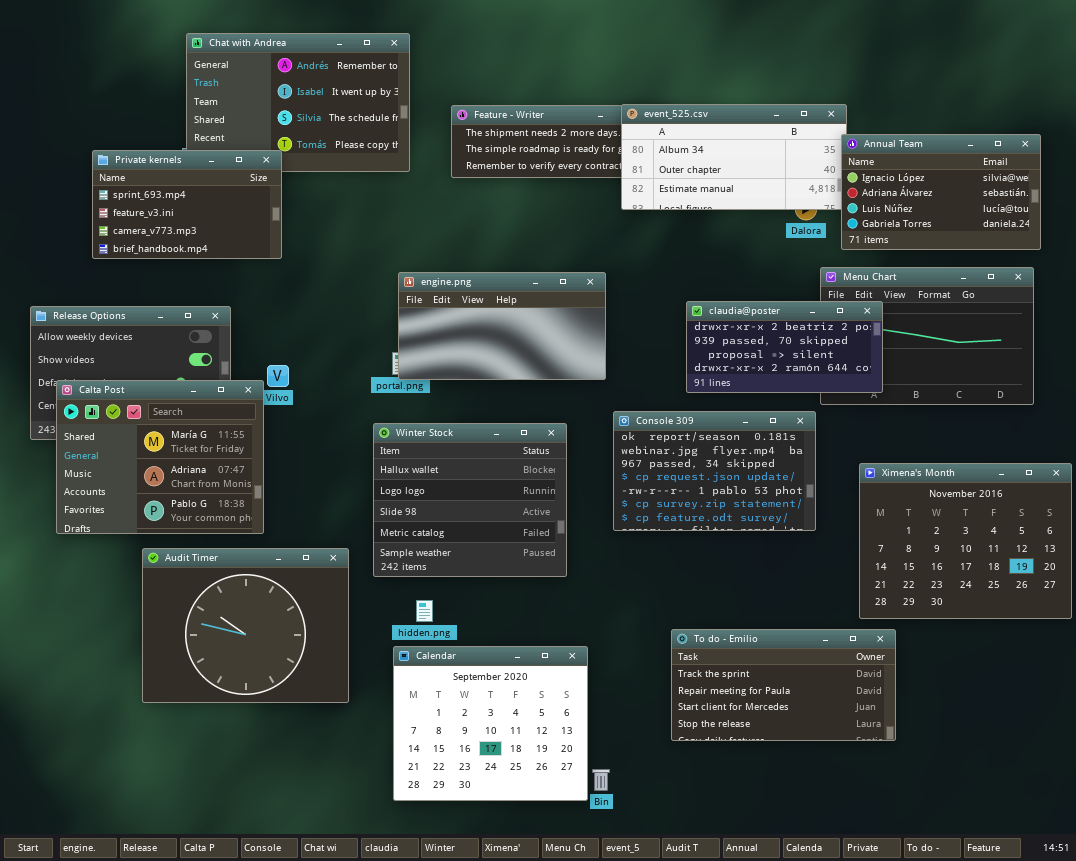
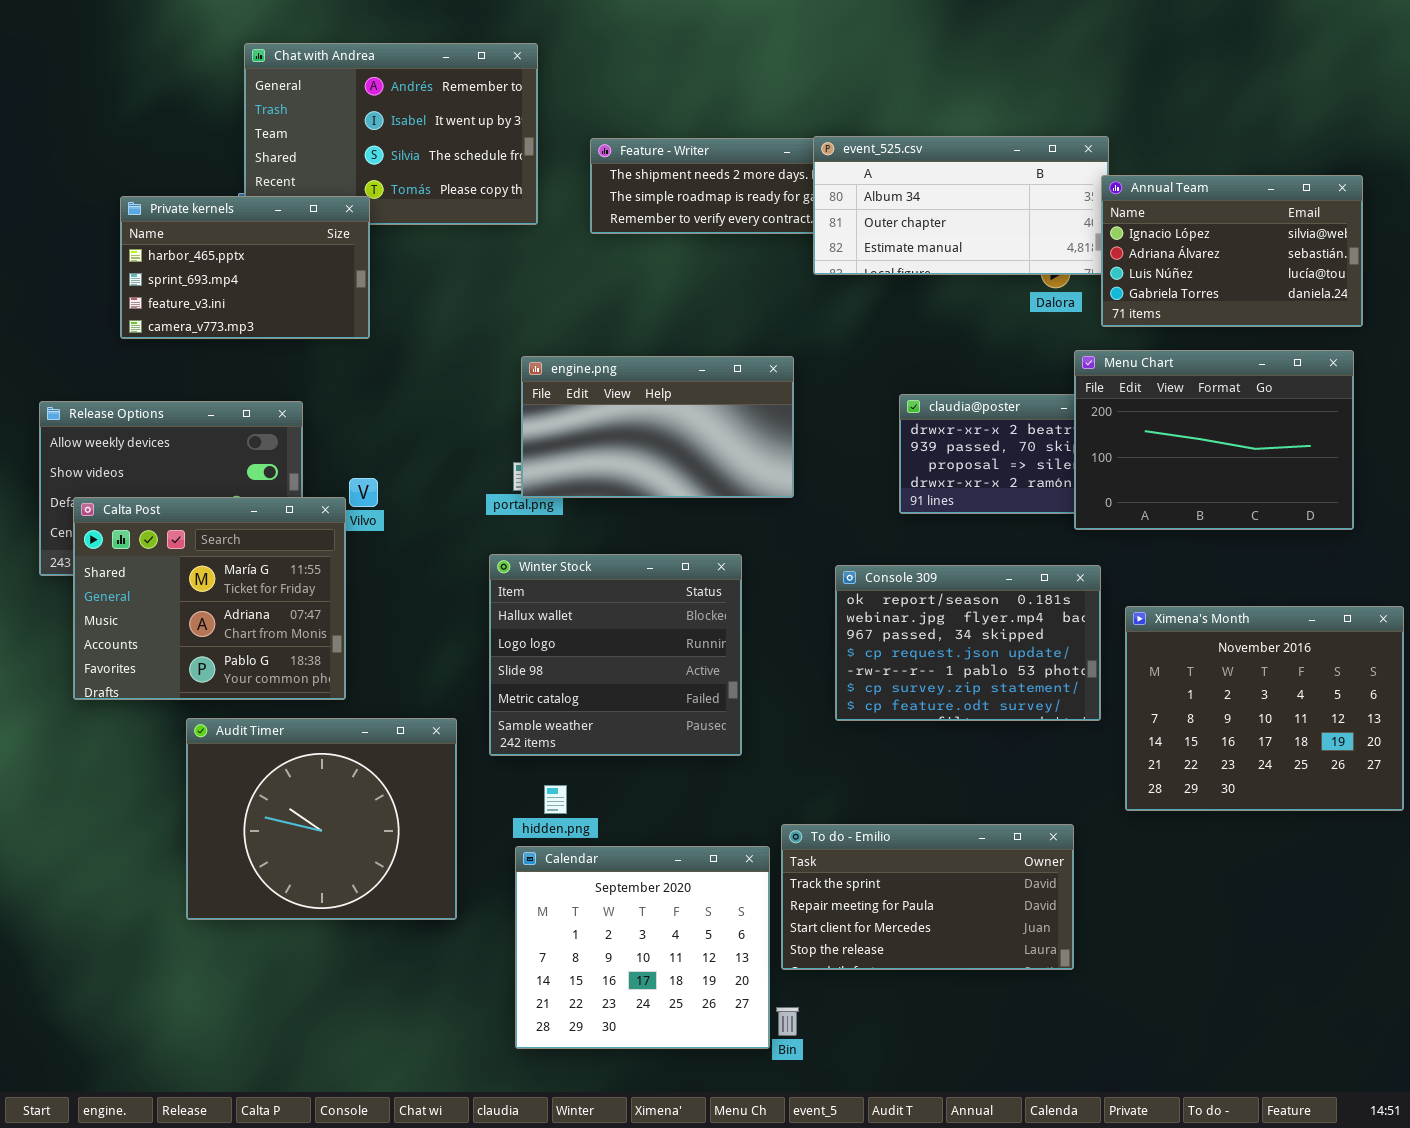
Private kernels: [92,150,282,259] -> [120,196,370,339], scrolled up 1 row
Menu Chart: [820,267,1034,405] -> [1074,350,1354,530], raised
Console 309: [613,411,816,531] -> [835,565,1101,721], moved
To do - Emilio: [671,629,896,741] -> [781,824,1074,970], moved

